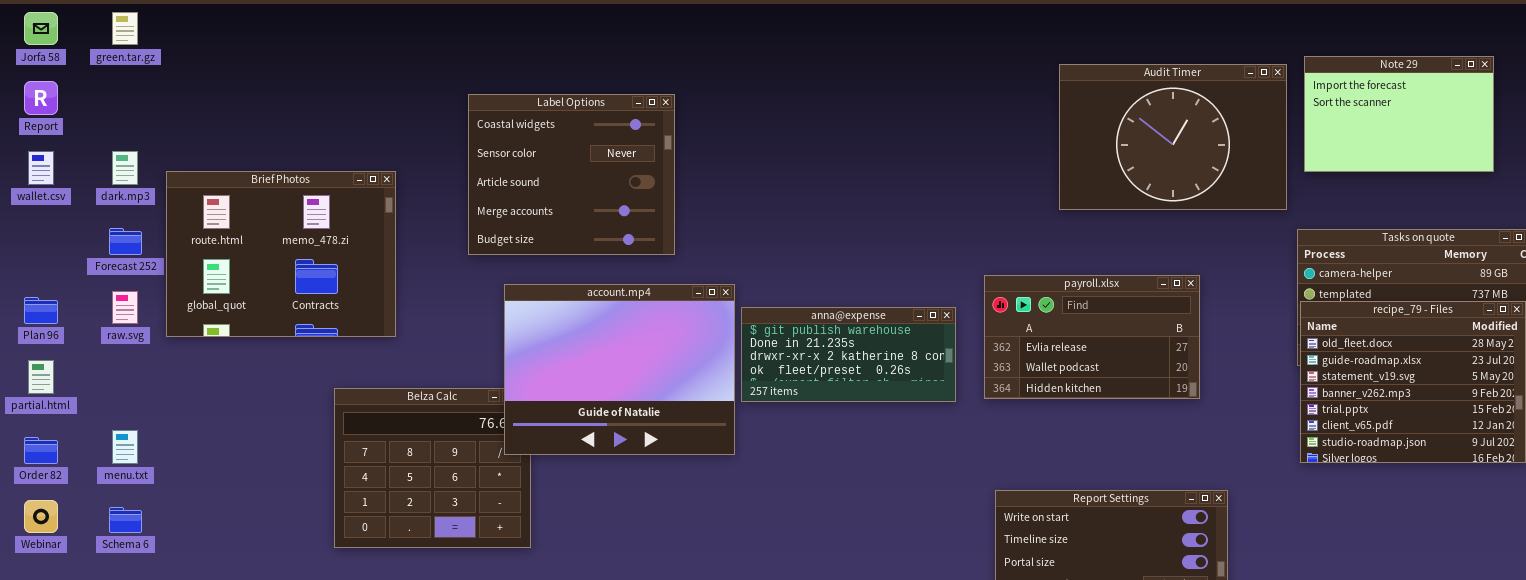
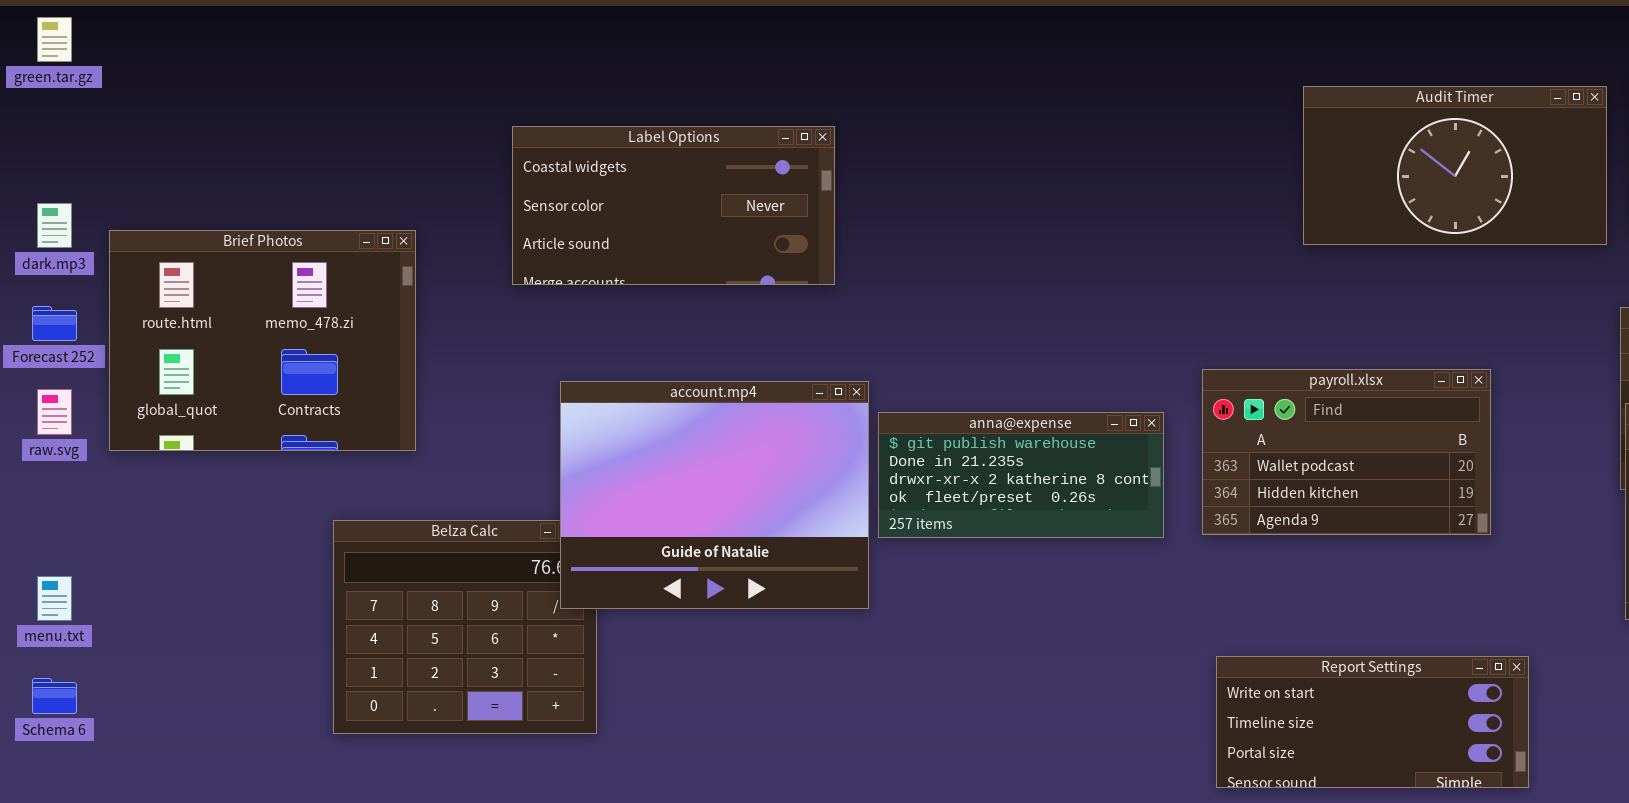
Audit Timer: [1059,64,1287,210] -> [1303,86,1607,245], resized
Label Options: [468,94,675,255] -> [512,126,835,285], resized
payroll.xlsx: [984,275,1200,399] -> [1202,369,1491,535], scrolled down 1 row

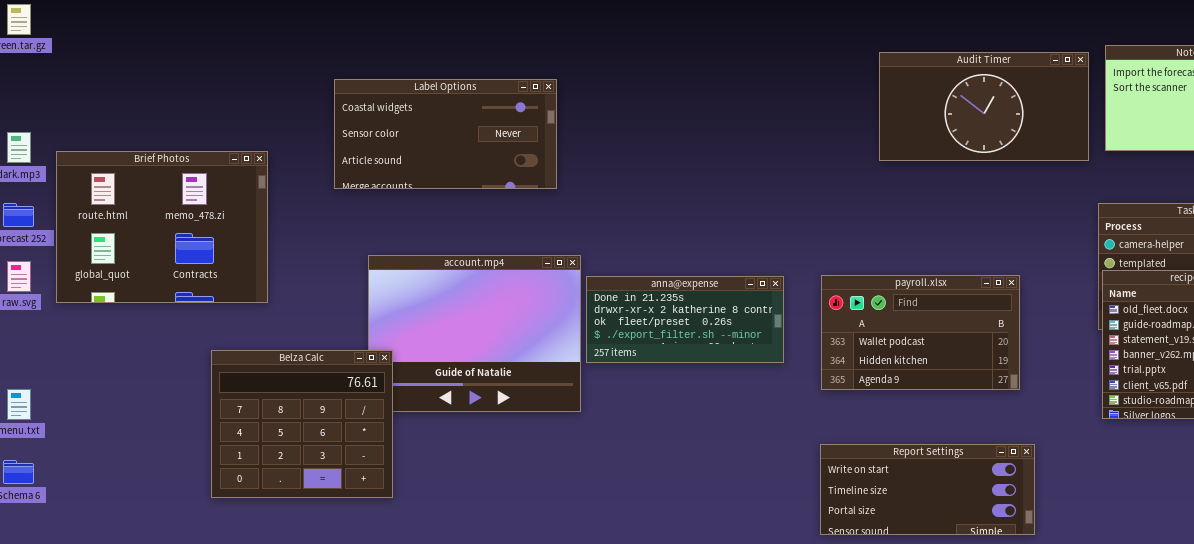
payroll.xlsx: [1202,369,1491,535] -> [821,275,1020,390], moved
anna@expense: [878,412,1164,538] -> [586,276,784,363], scrolled down 1 row
Belza Calc: [333,520,597,734] -> [211,350,393,498], raised

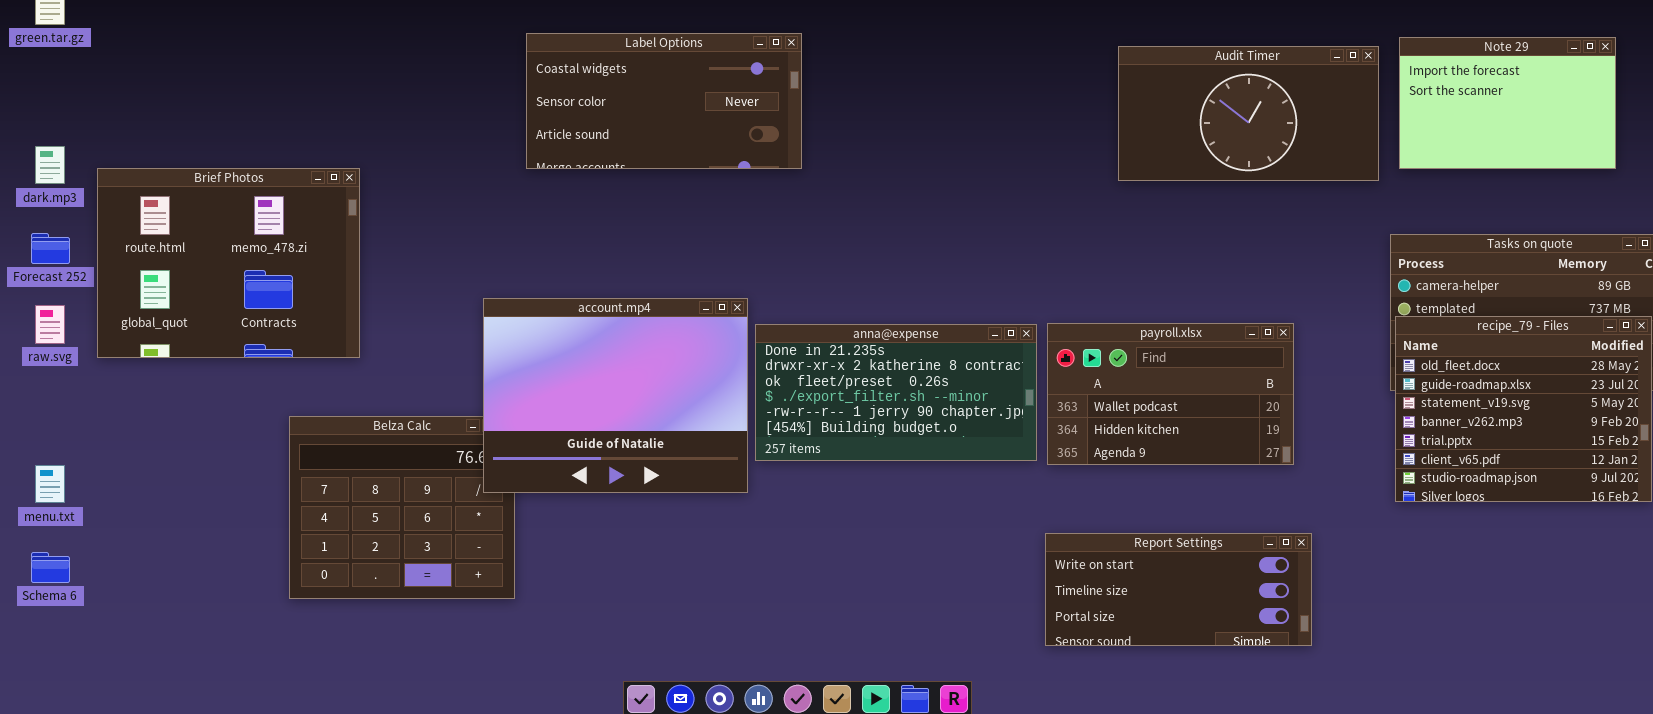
Label Options: [334,79,557,189] -> [526,33,802,169], moved
account.mp4: [368,255,581,412] -> [483,298,748,493], raised
anna@expense: [586,276,784,363] -> [755,324,1037,461], resized

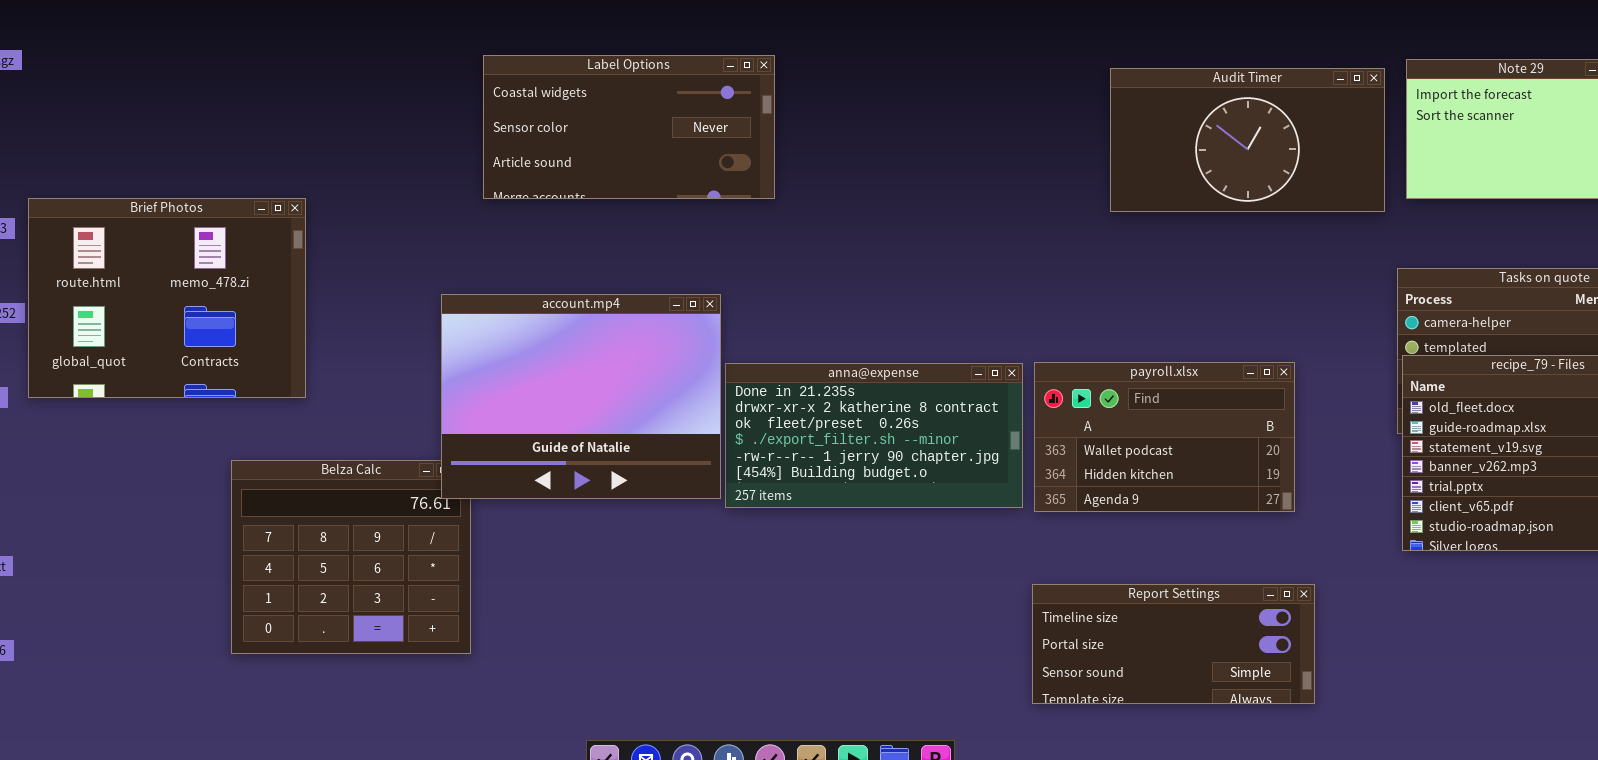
account.mp4: [483,298,748,493] -> [441,294,721,499], moved
Report Settings: [1045,533,1312,646] -> [1032,584,1315,704], scrolled down 1 row

